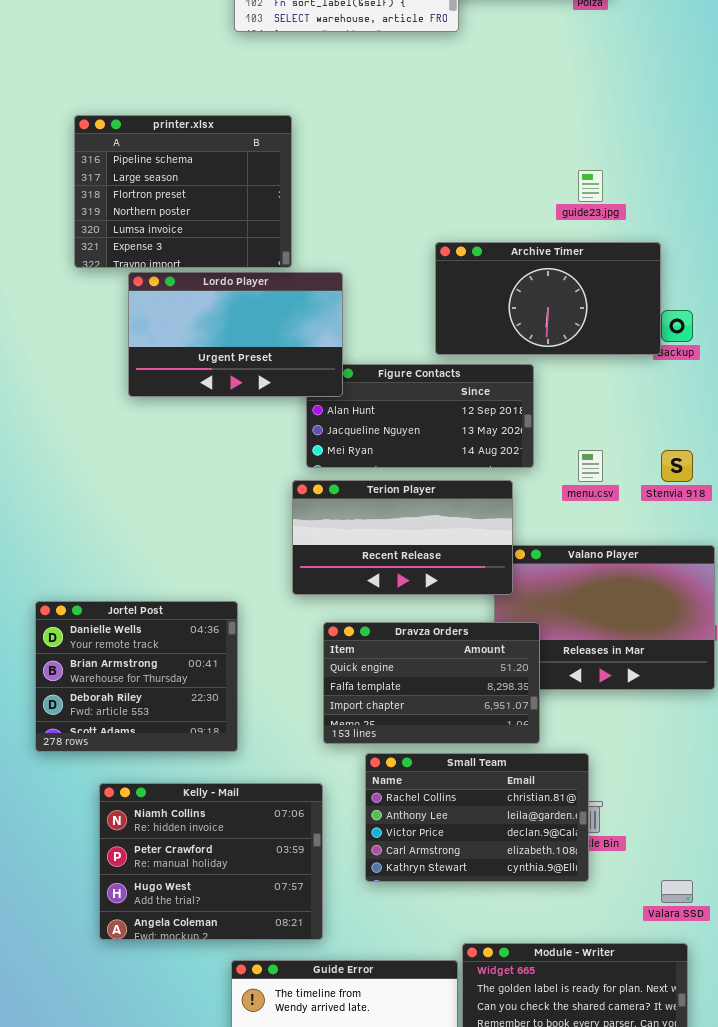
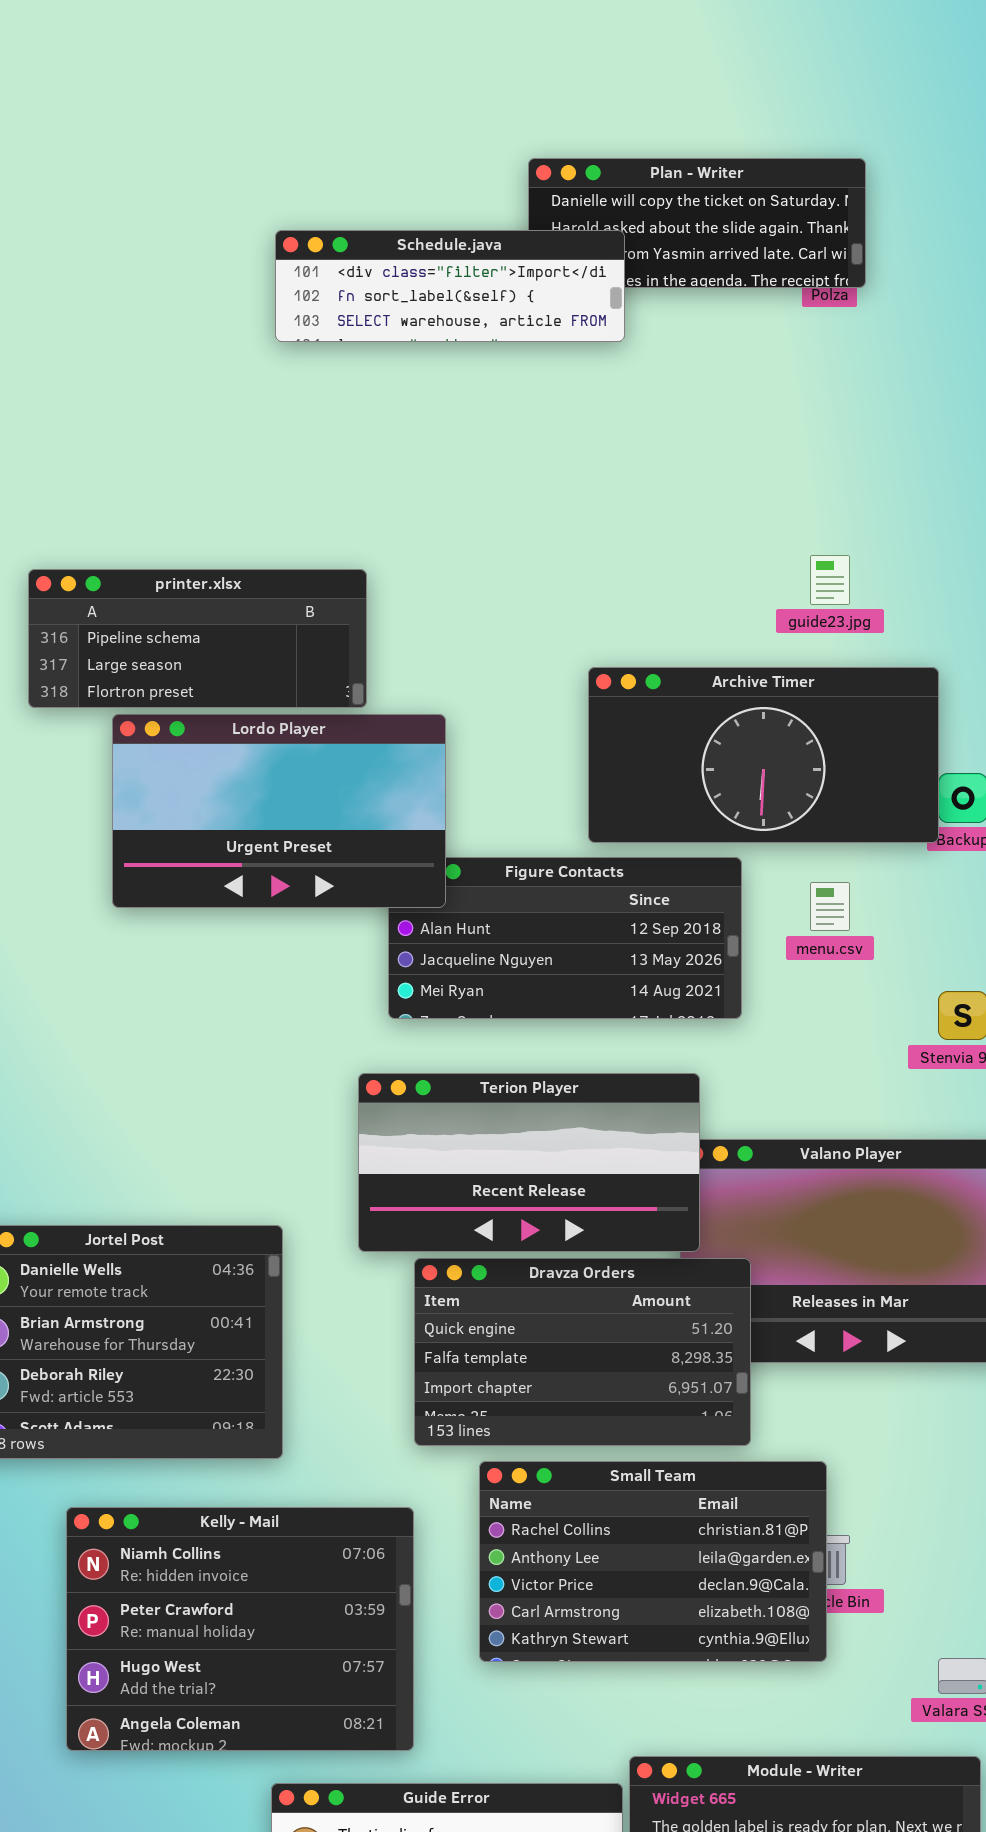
printer.xlsx: [74,115,292,268] -> [28,569,367,708], resized
menu.csv: [578,450,603,482] -> [810,882,850,931], moved
Terion Player: [292,480,513,595] -> [358,1073,700,1252], moved

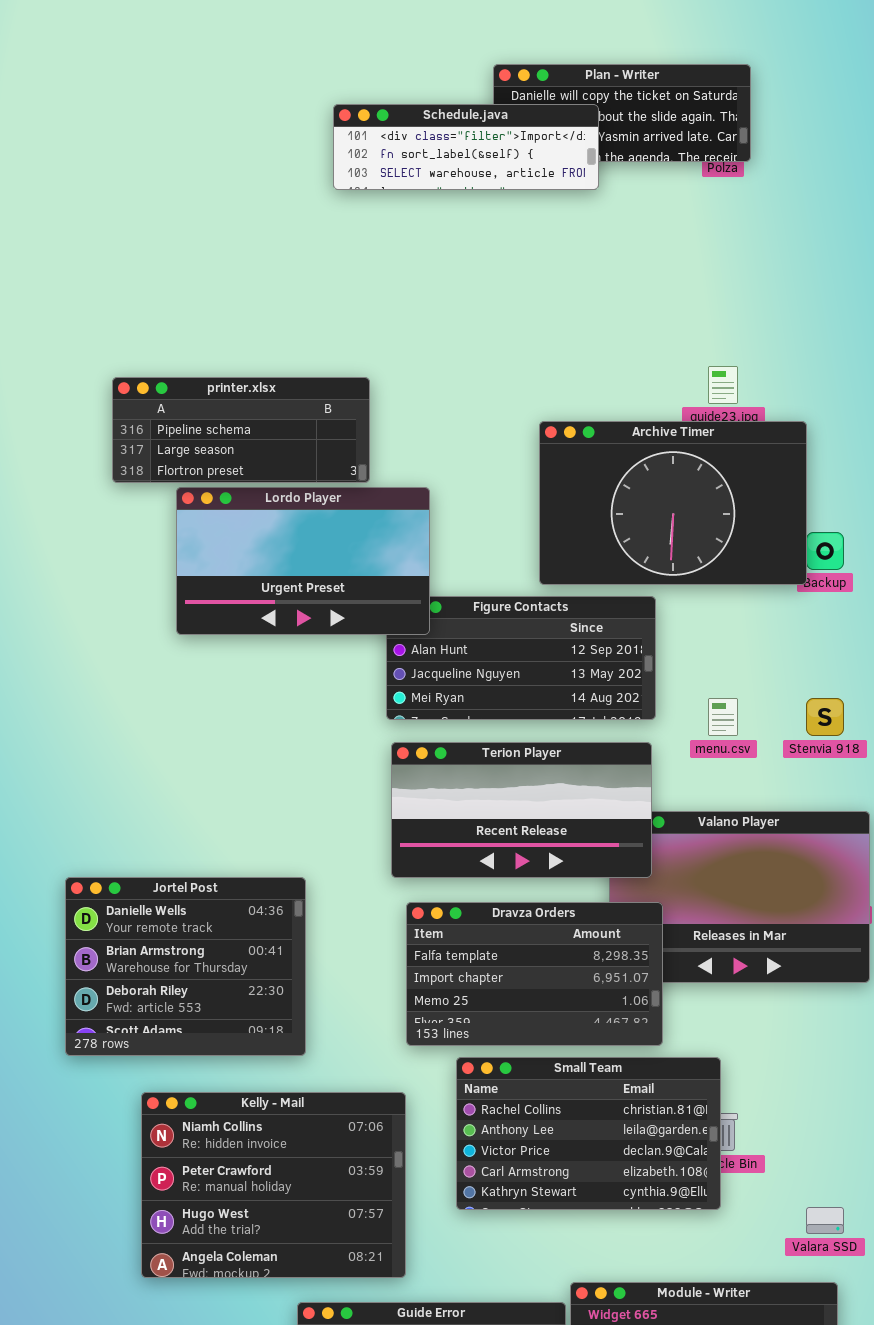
Schedule.java: [275,230,625,342] -> [333,104,599,190], moved
Archive Timer: [588,667,939,843] -> [539,421,807,585], resized
menu.csv: [810,882,850,931] -> [708,698,738,736], moved
Terion Player: [358,1073,700,1252] -> [391,742,652,878], moved
Dravza Orders: [414,1258,751,1446] -> [406,902,663,1046], scrolled down 1 row

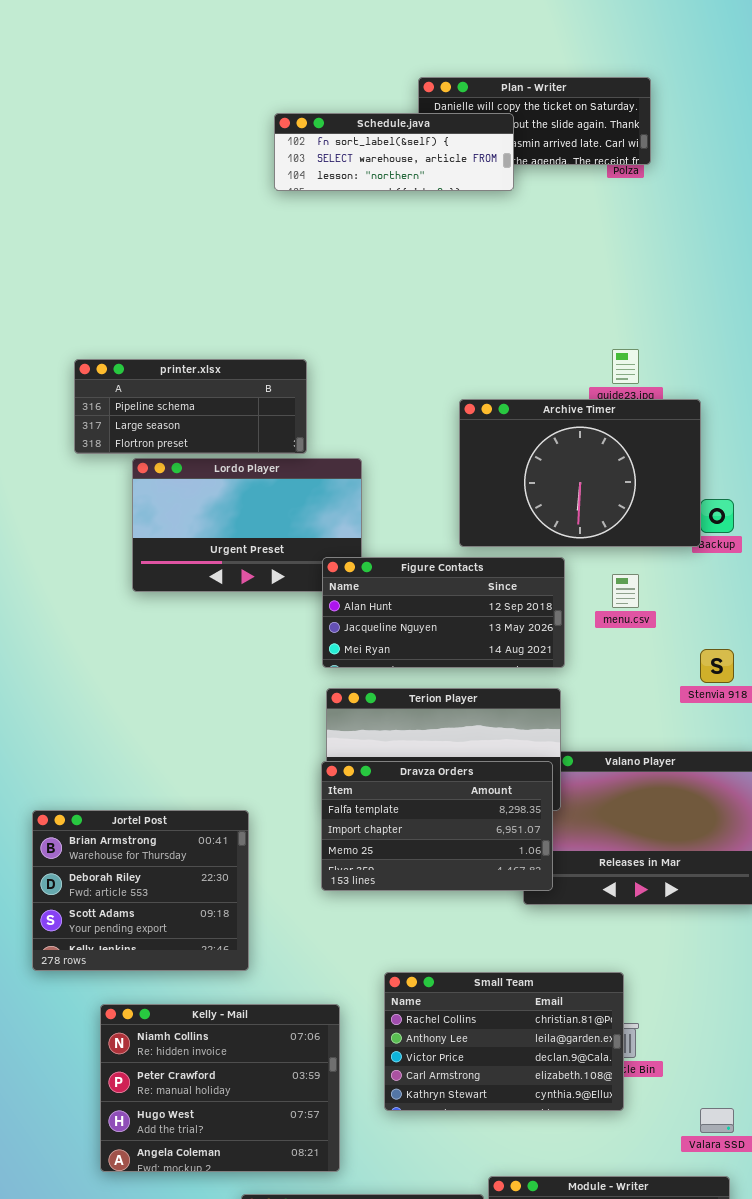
Schedule.java: [333,104,599,190] -> [274,113,514,191], scrolled down 1 row
Figure Contacts: [386,596,656,720] -> [322,557,565,668], raised
menu.csv: [708,698,738,736] -> [612,574,639,608], moved
Jortel Post: [65,877,306,1056] -> [32,810,249,971], scrolled down 1 row
Dravza Orders: [406,902,663,1046] -> [321,761,553,891], moved

